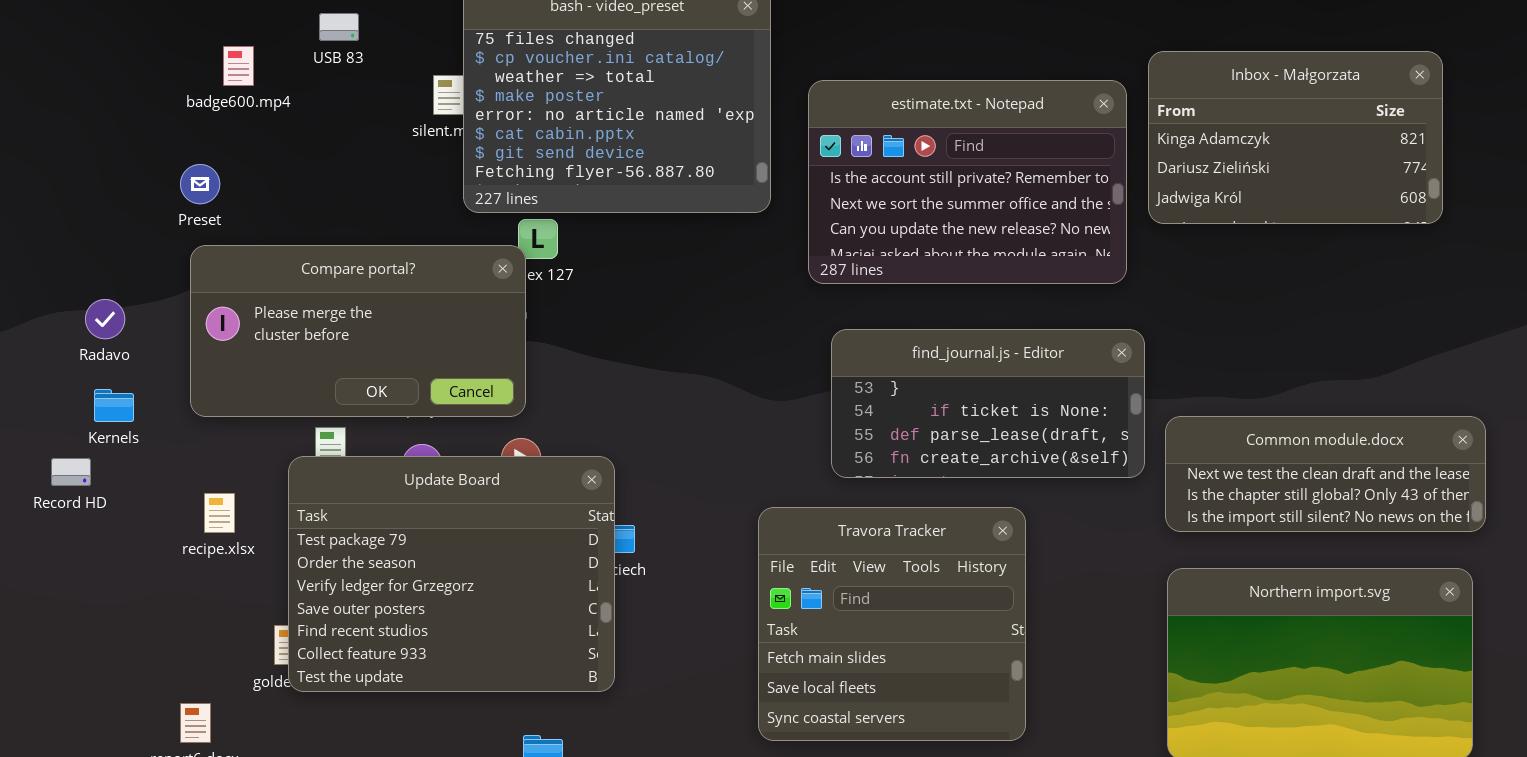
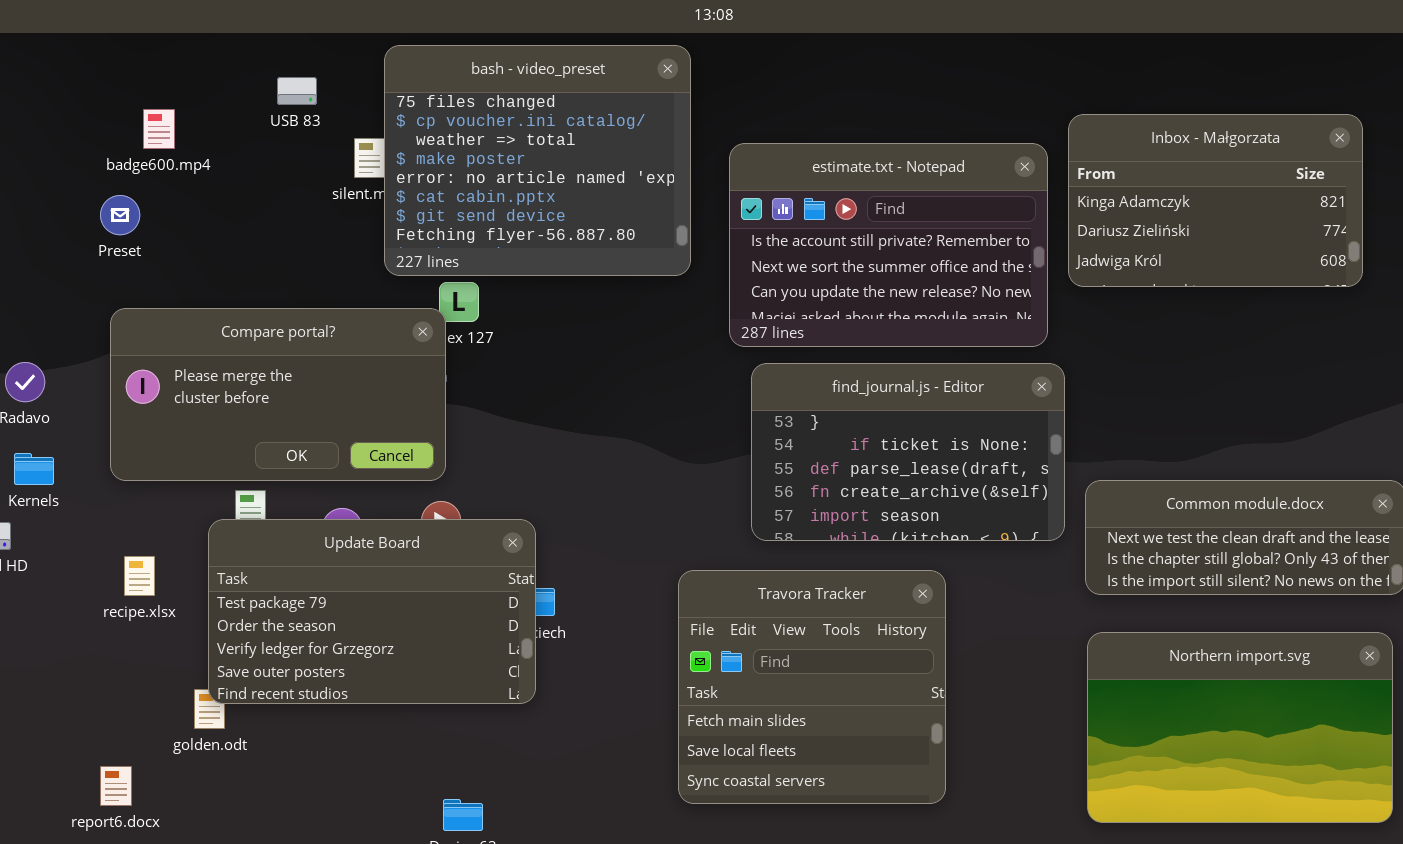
USB 83: [319,13,359,41] -> [277,77,317,105], moved
Preset: [180,164,220,204] -> [100,195,140,235], moved
find_journal.js - Editor: [831,329,1145,478] -> [751,363,1065,541], resized
Update Board: [288,456,615,692] -> [208,519,536,704], resized

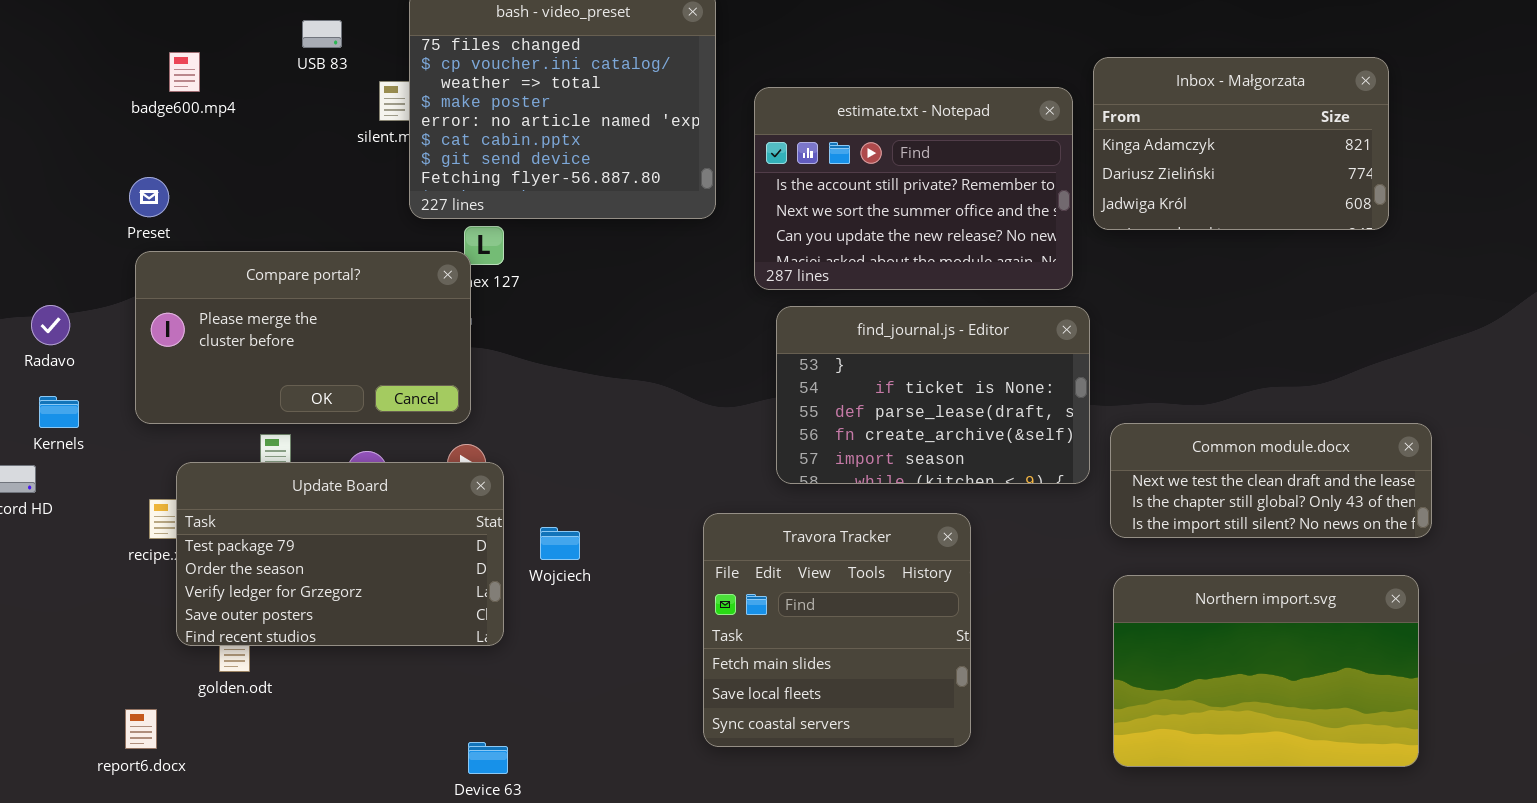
Preset: [100,195,140,235] -> [129,177,169,217], moved
Update Board: [208,519,536,704] -> [176,462,504,646], moved

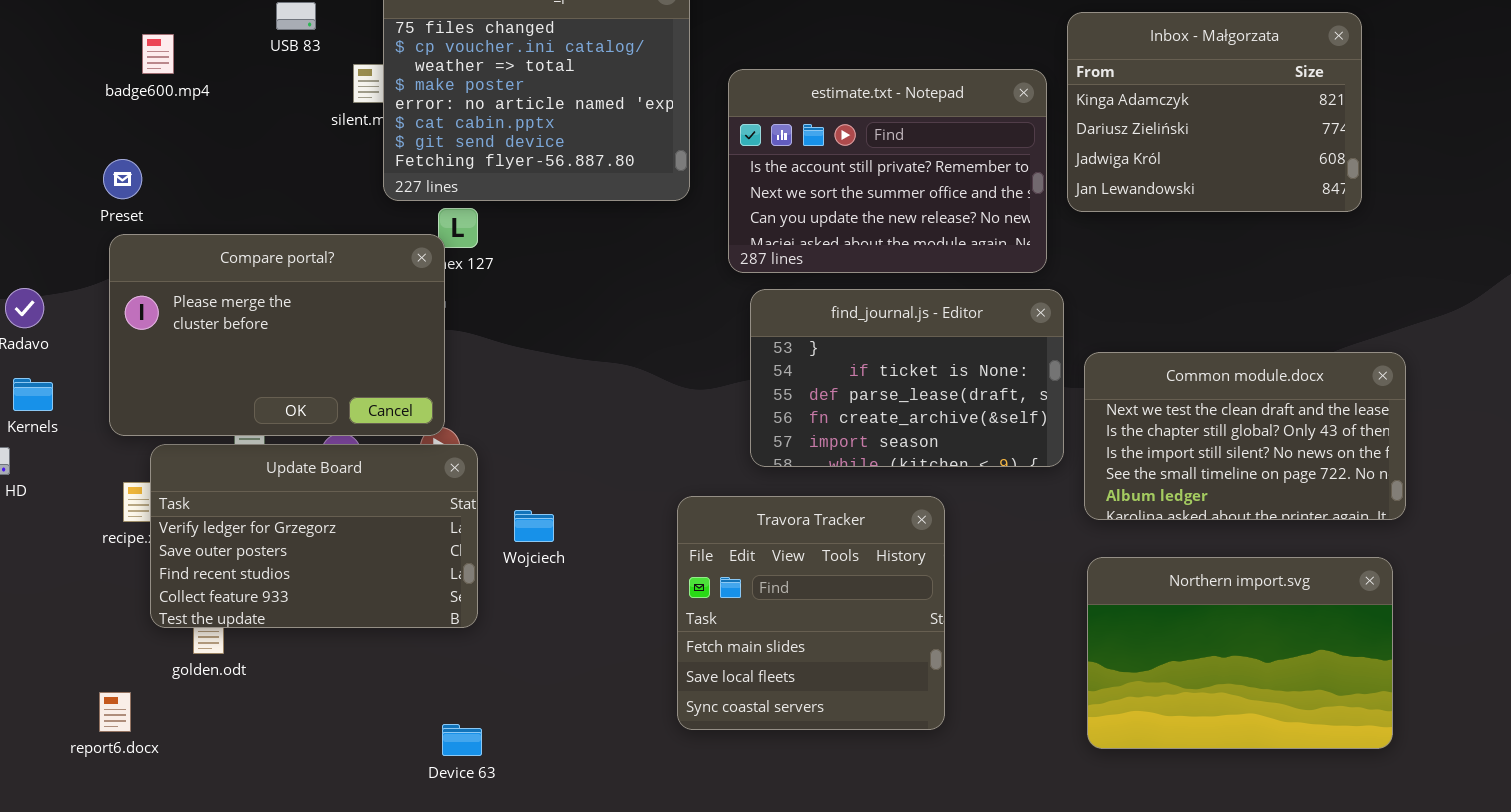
Inbox - Małgorzata: [1093,57,1389,230] -> [1067,12,1362,212], resized
Compare portal?: [135,251,471,424] -> [109,234,445,436], resized
Common module.docx: [1110,423,1432,538] -> [1084,352,1406,520], resized
Update Board: [176,462,504,646] -> [150,444,478,628], scrolled down 2 rows

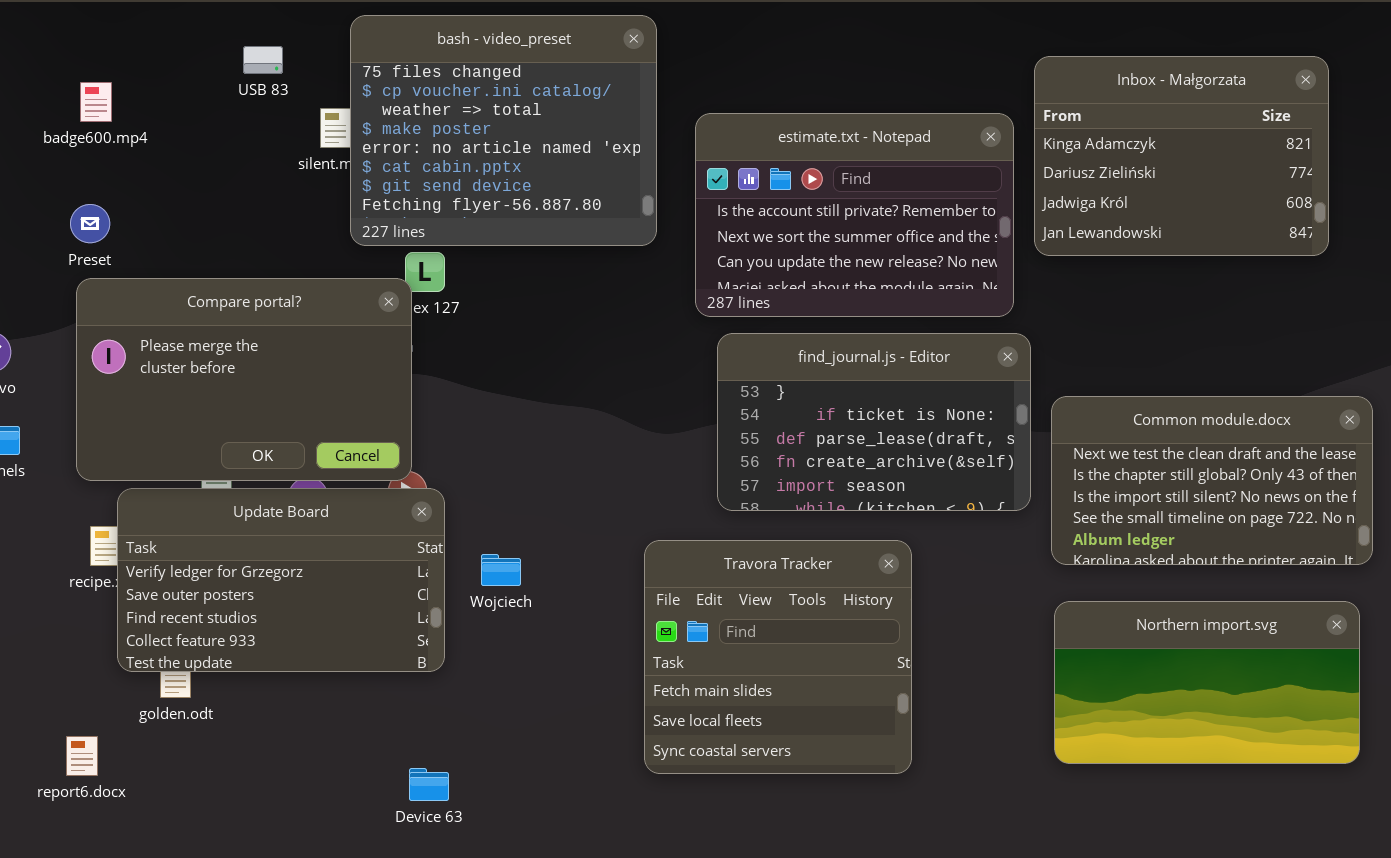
badge600.mp4: [142,34,174,74] -> [80,82,112,122], moved
Northern import.svg: [1087,557,1393,749] -> [1054,601,1360,764], resized

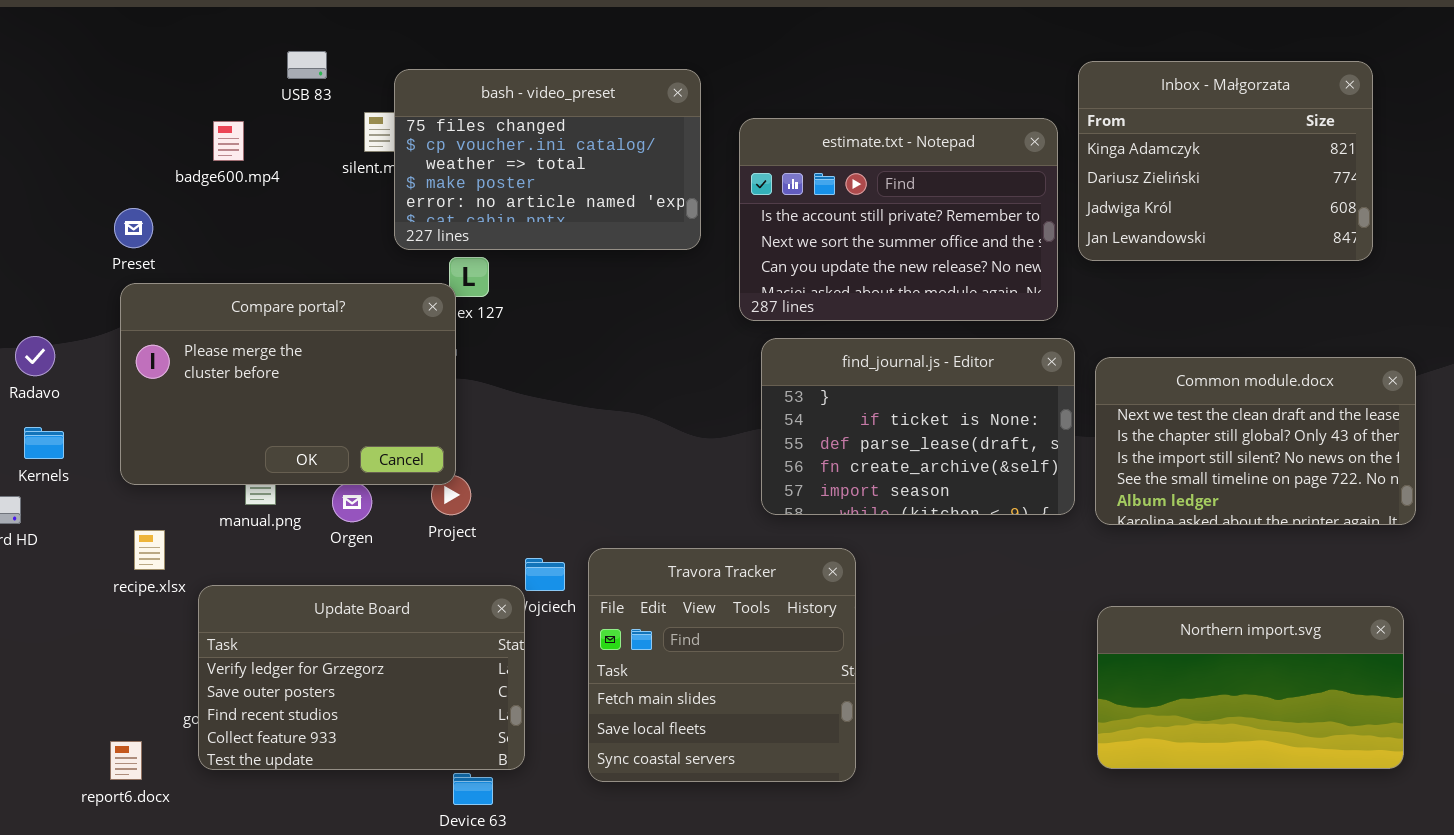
bash - video_preset: [350,15,657,246] -> [394,69,701,250], resized
badge600.mp4: [80,82,112,122] -> [213,121,244,161], moved
Common module.docx: [1051,396,1373,565] -> [1095,357,1416,525], moved
Update Board: [117,488,445,672] -> [198,585,525,770], moved
Travora Tracker: [644,540,912,774] -> [588,548,856,782], moved

